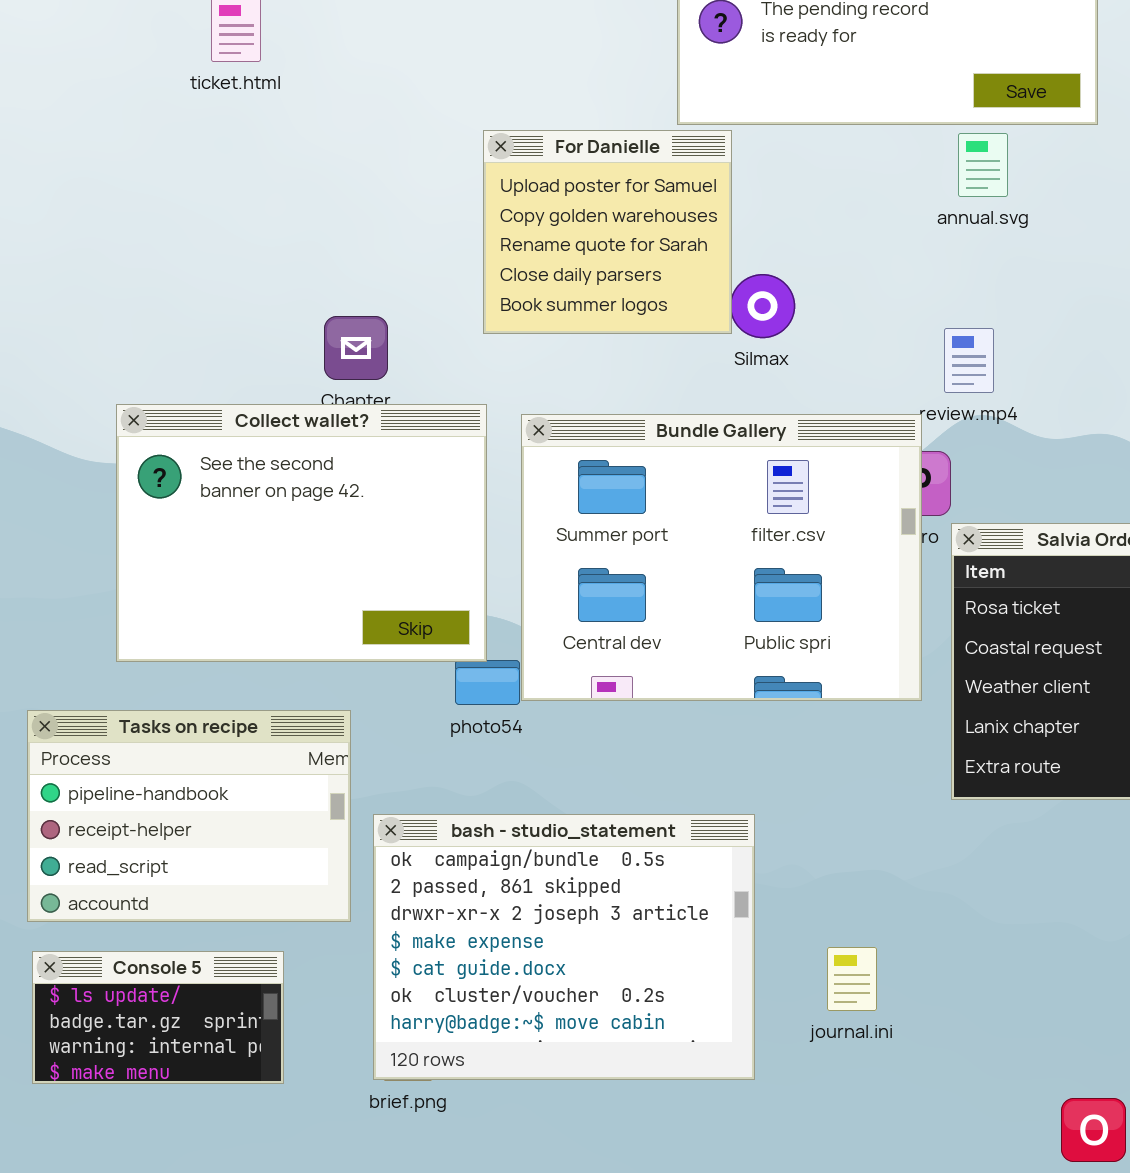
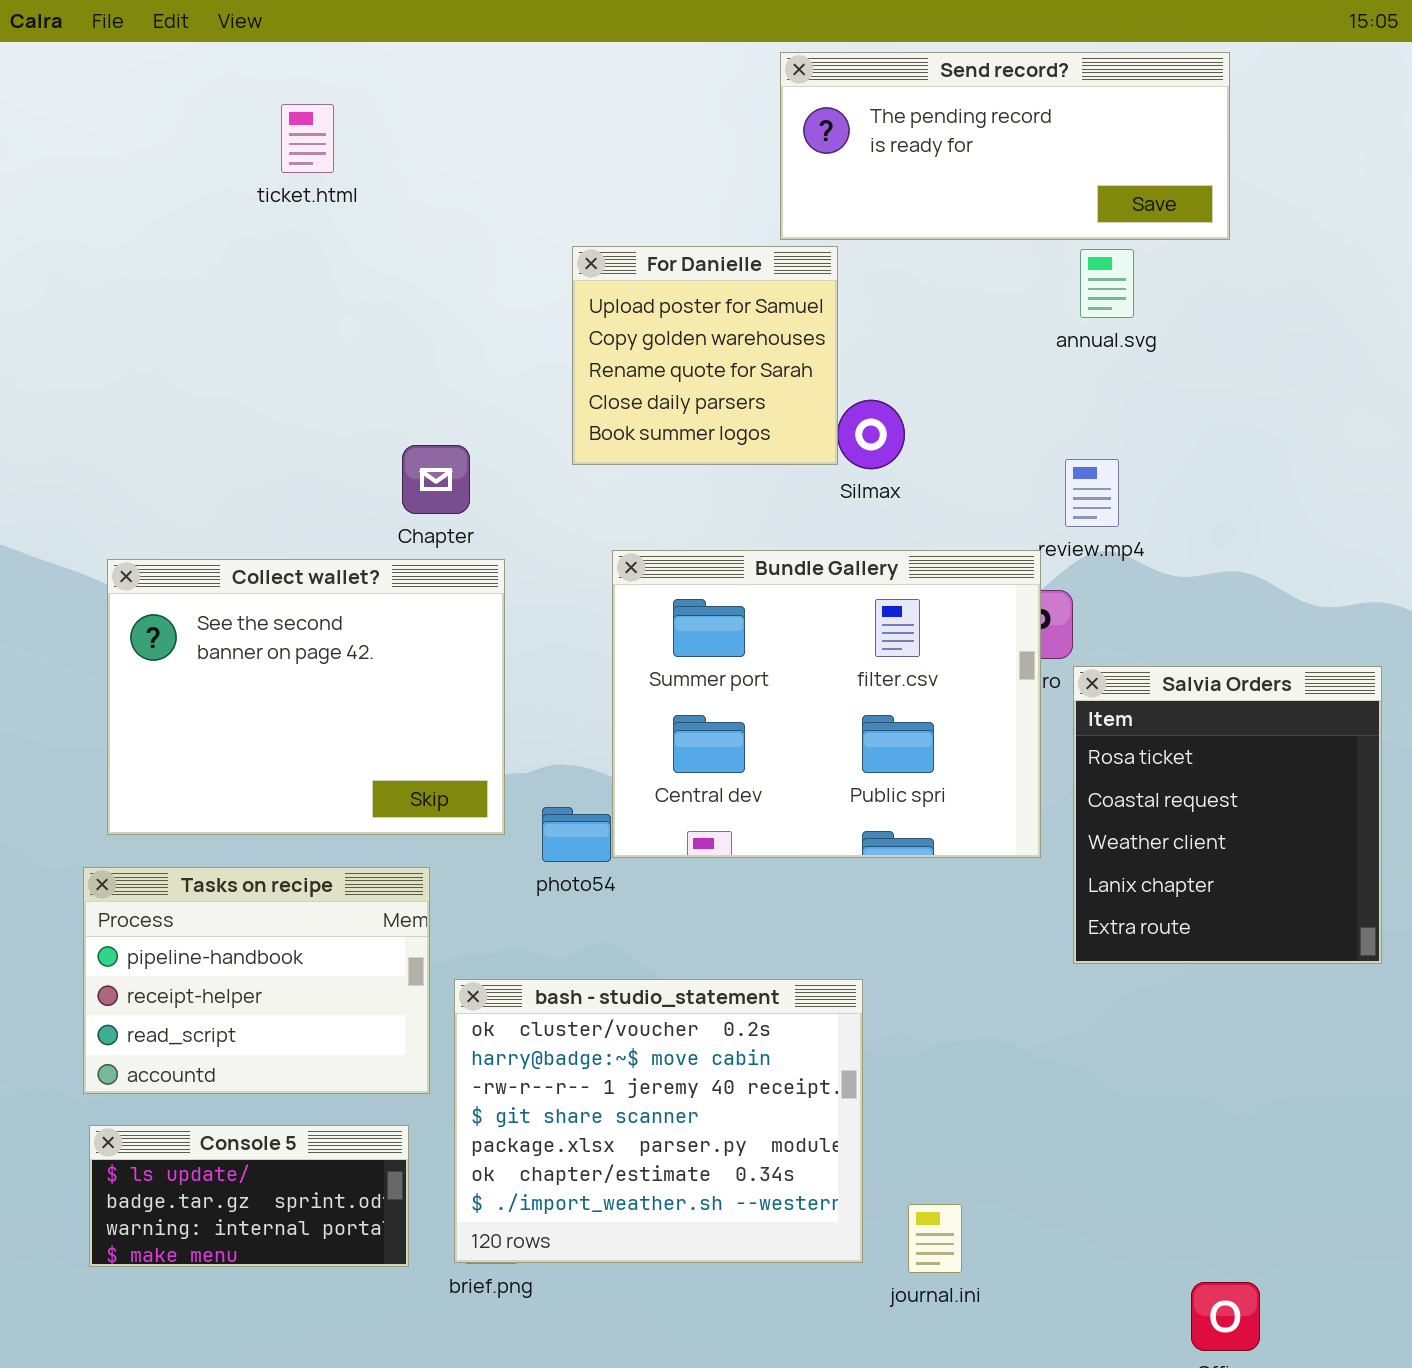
Collect wallet?: [116,404,487,662] -> [107,559,505,835], moved
bash - studio_statement: [373,814,755,1080] -> [454,979,863,1263], scrolled down 5 rows
journal.ini: [827,947,877,1011] -> [908,1204,962,1273], moved
Console 5: [32,951,284,1084] -> [89,1125,409,1267], resized

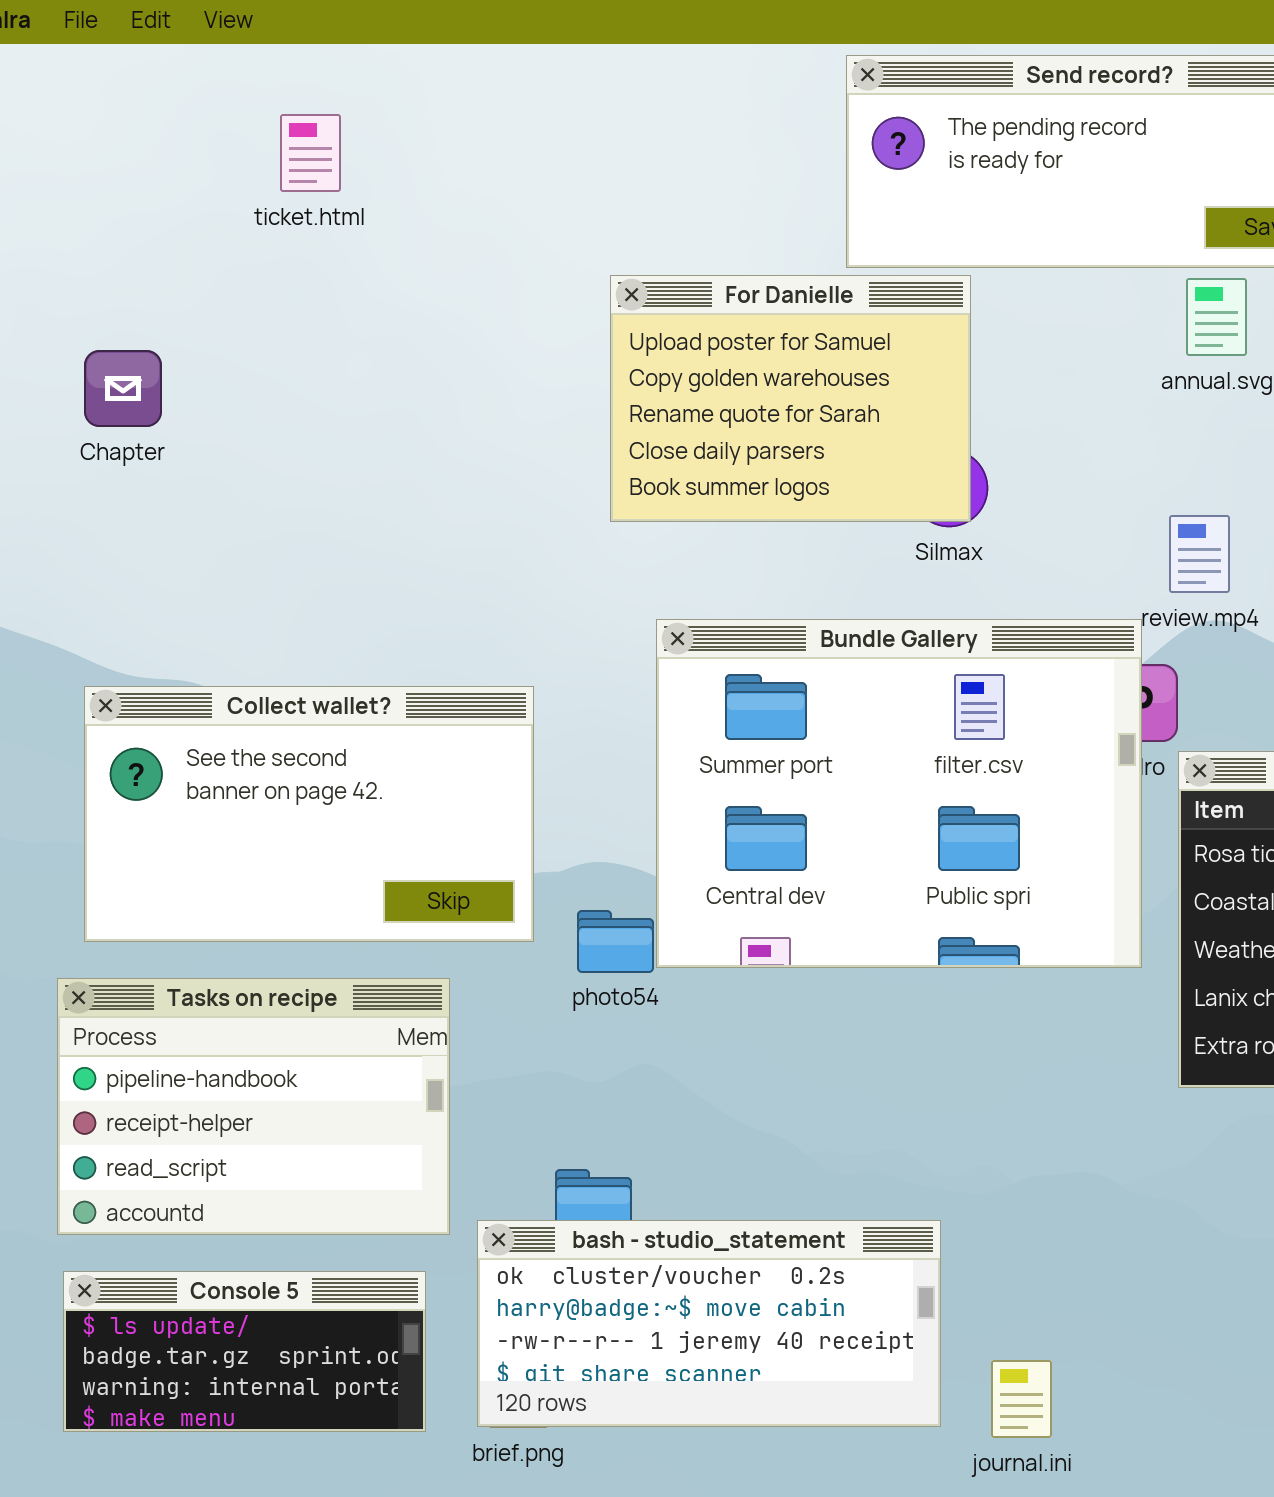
For Danielle: [572,246,838,465] -> [610,275,971,522], resized
Chapter: [402,445,470,514] -> [84,350,162,427], moved
Collect wallet?: [107,559,505,835] -> [84,686,534,942], resized
bash - studio_statement: [454,979,863,1263] -> [477,1220,941,1427], resized

